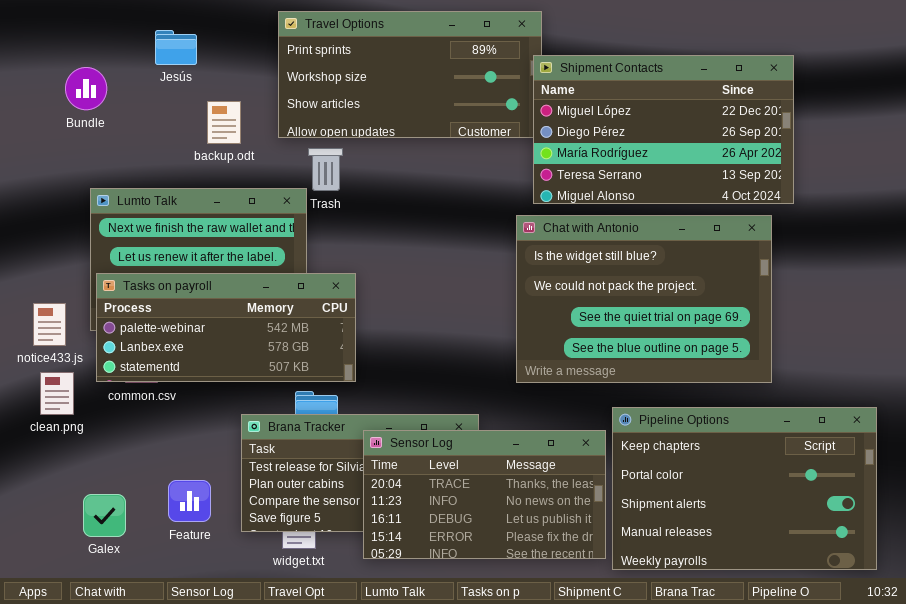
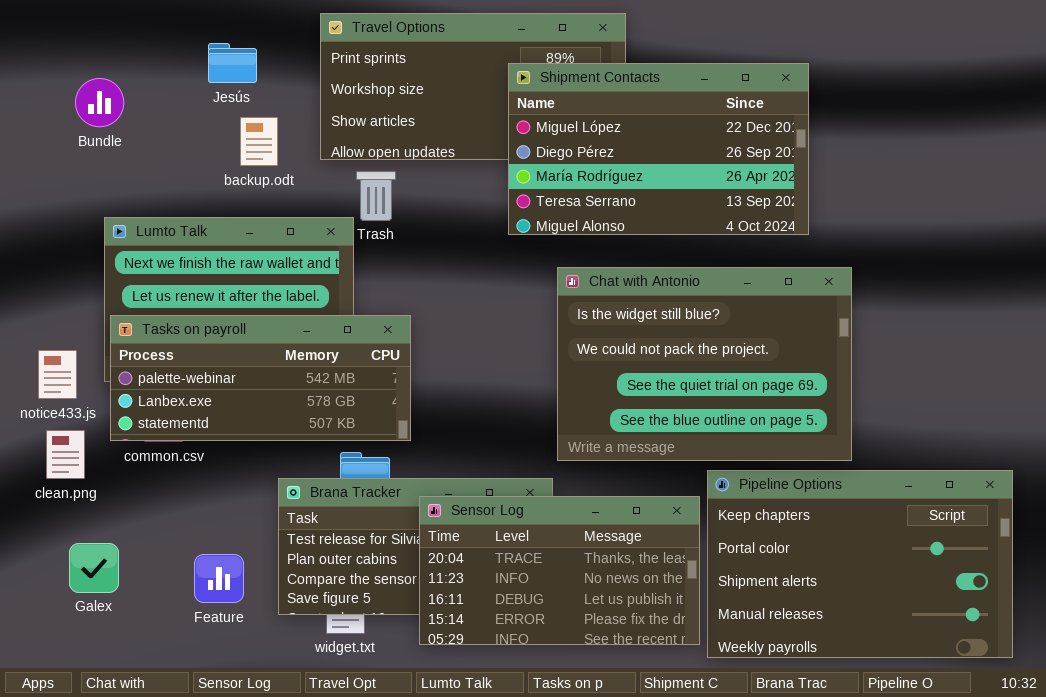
Jesús: [155,30,197,65] -> [208,43,257,83], moved
Shipment Contacts: [533,55,794,204] -> [508,63,809,235], moved
Chat with Antonio: [516,215,772,383] -> [557,267,852,461], moved
Galex: [83,494,126,537] -> [69,543,119,593], moved

